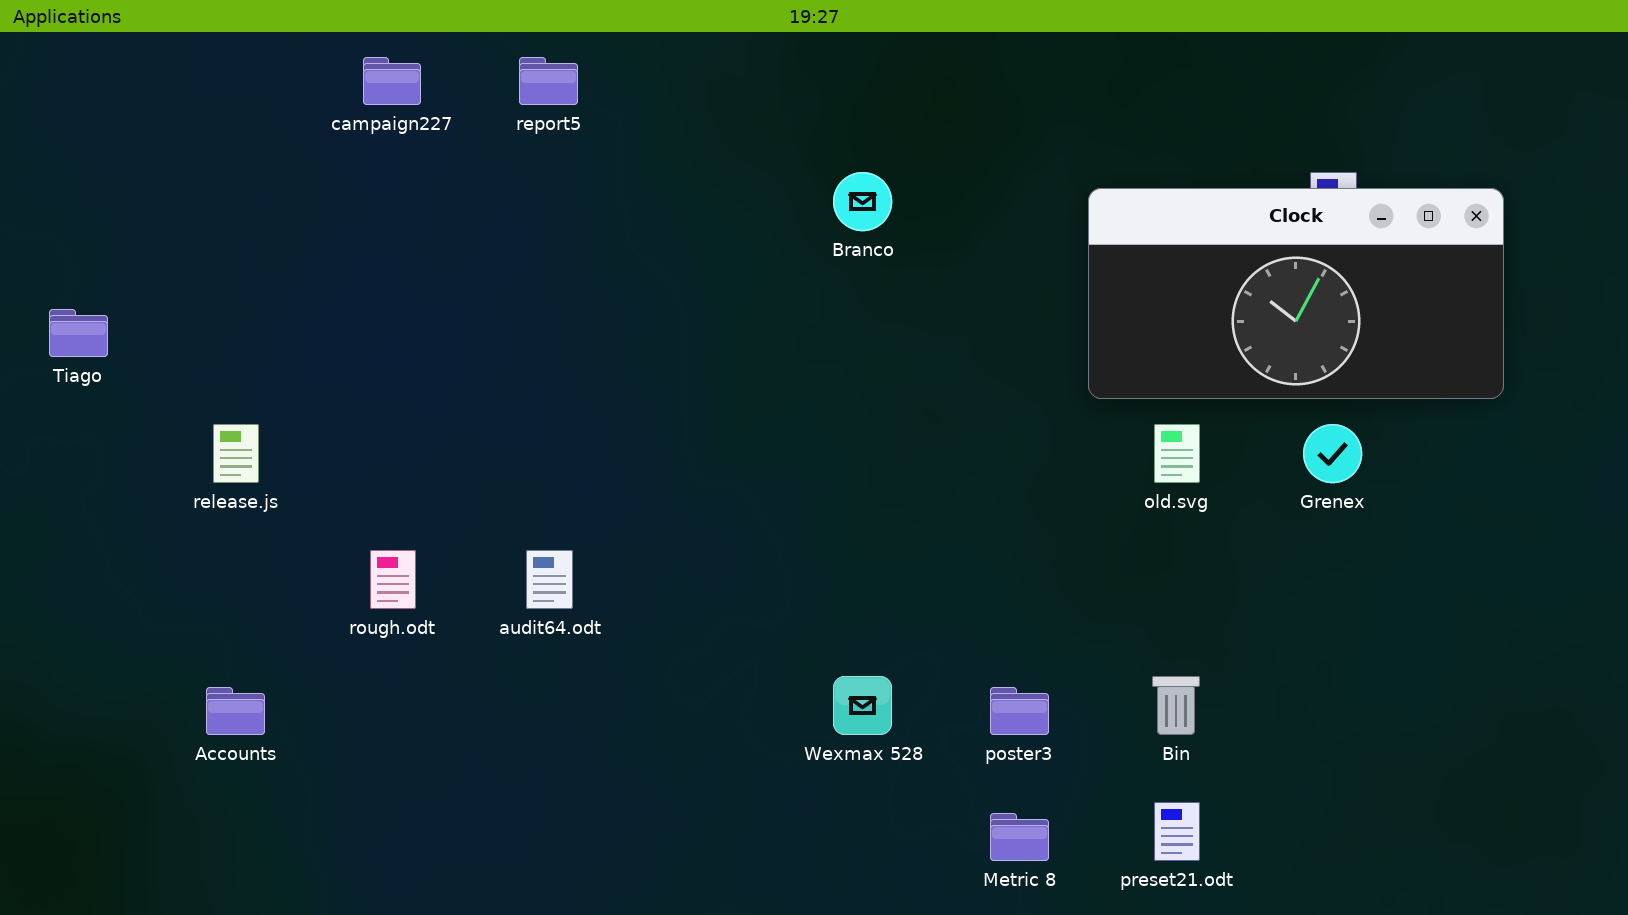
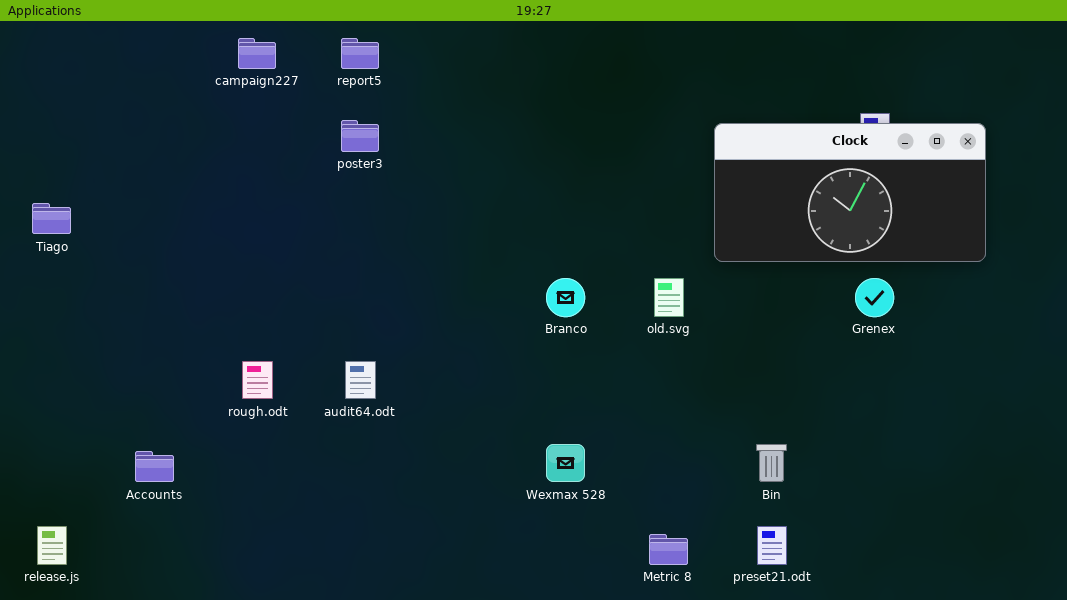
Branco: [833,172,892,231] -> [546,278,585,317], moved
release.js: [213,424,259,483] -> [37,526,67,565], moved
old.svg: [1154,424,1200,483] -> [654,278,684,317], moved
poster3: [990,687,1049,735] -> [341,120,379,152], moved

